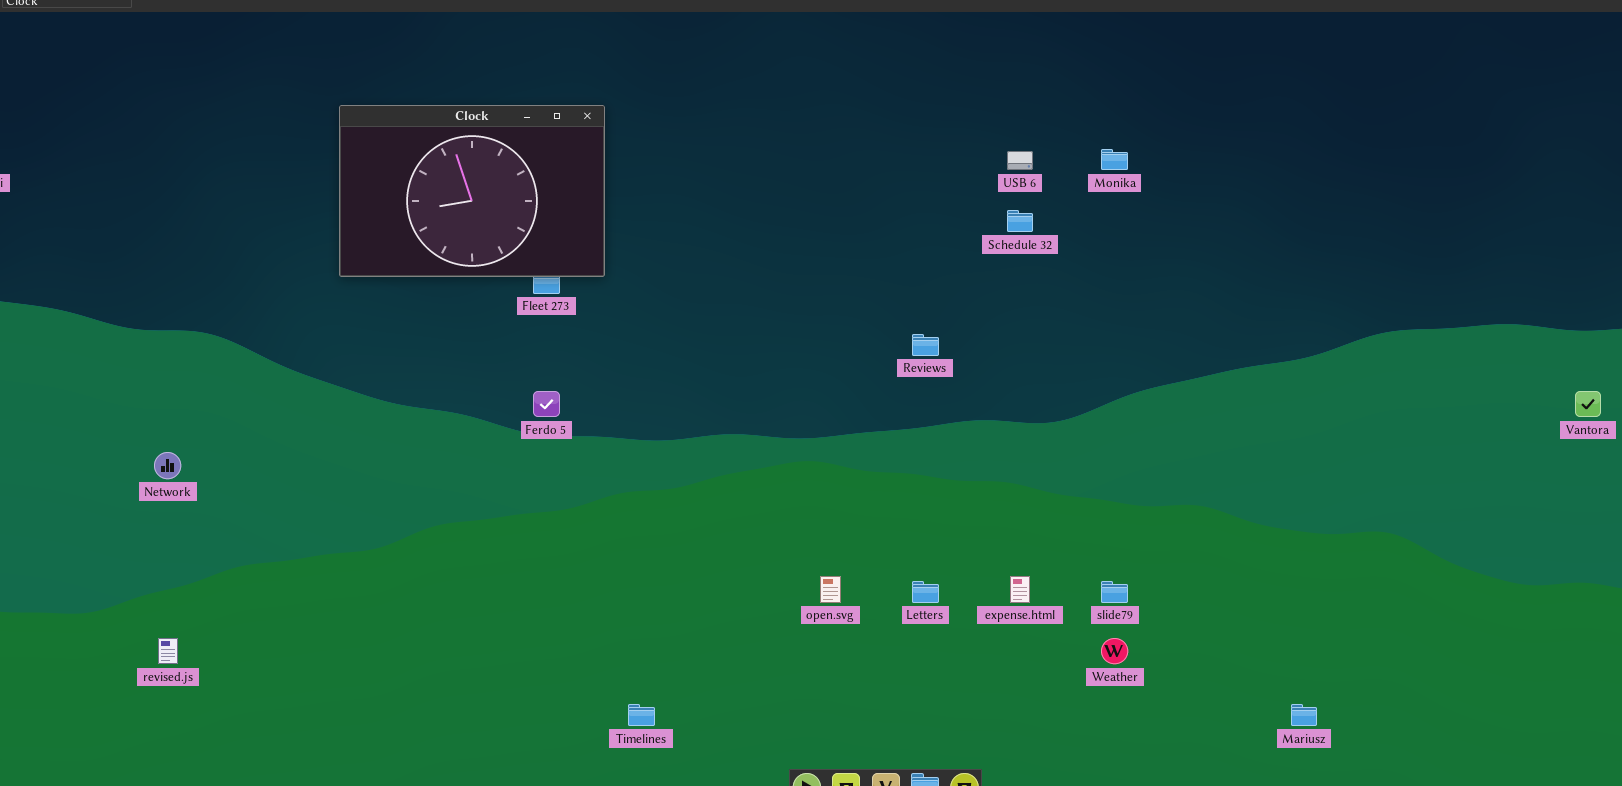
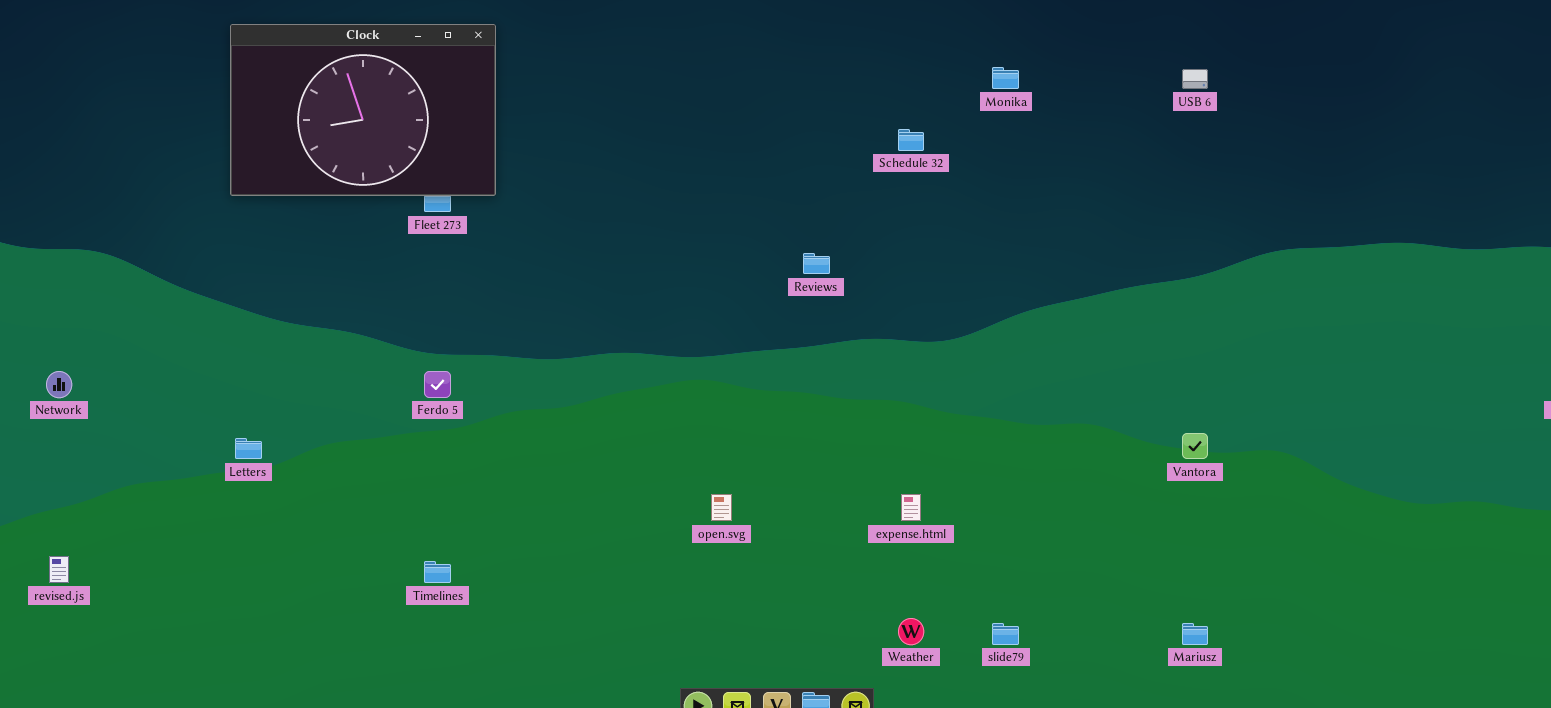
USB 6: [1007,151,1033,170] -> [1182,69,1208,89], moved
Ferdo 5: [533,391,560,417] -> [424,371,451,398], moved
Vantora: [1575,391,1601,417] -> [1182,433,1208,459], moved
Letters: [912,581,939,603] -> [235,438,262,459], moved
slide79: [1101,581,1128,603] -> [992,623,1019,645], moved
Weather: [1101,638,1128,664] -> [898,618,924,645], moved
Timelines: [628,704,655,726] -> [424,561,451,583], moved

